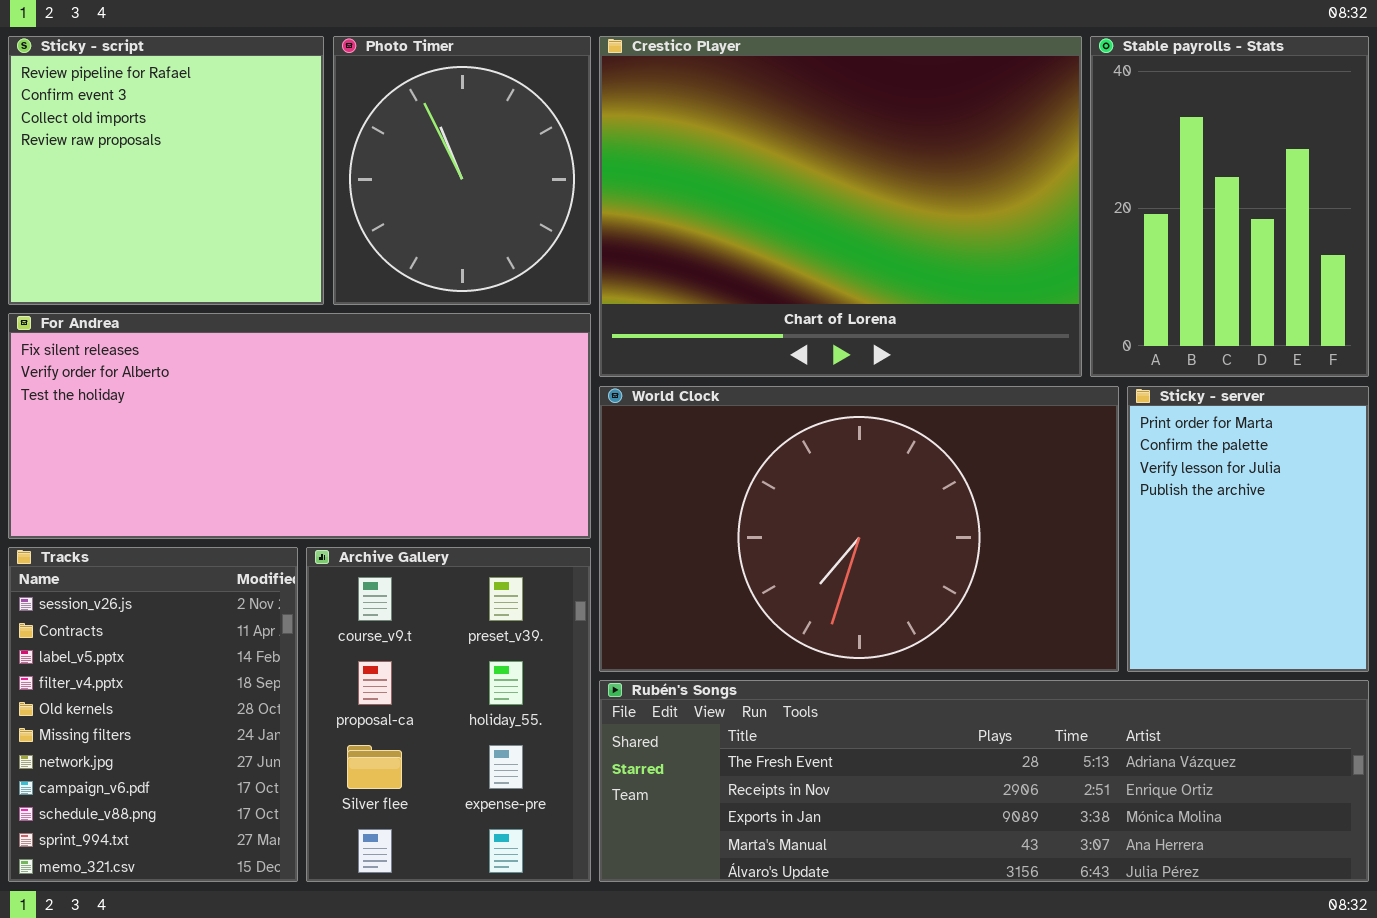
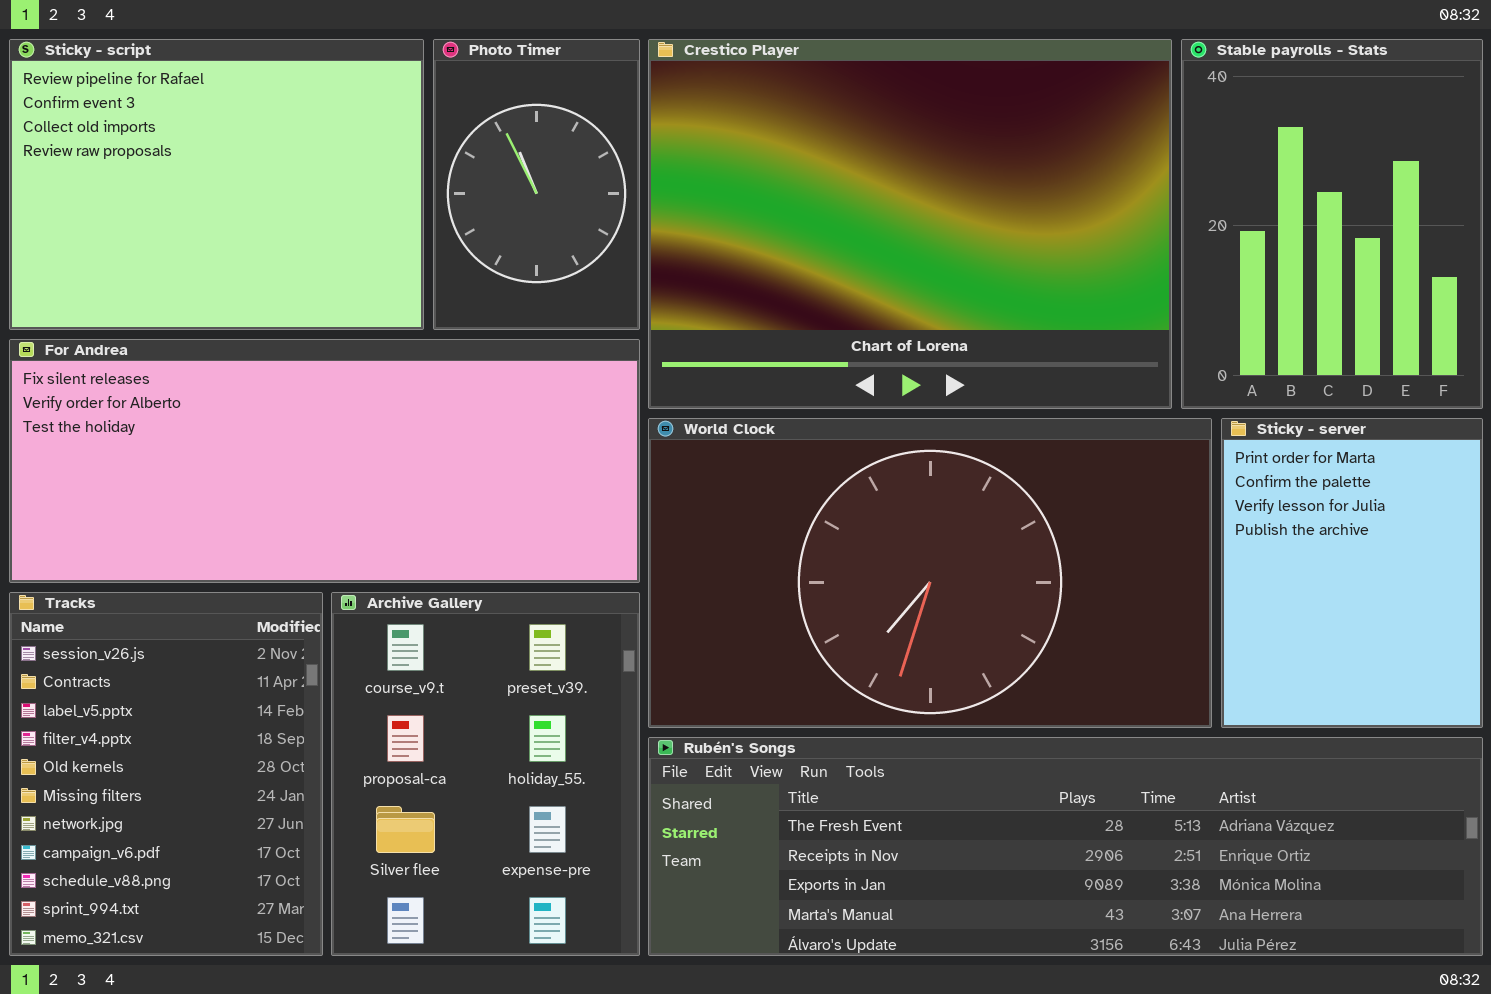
Sticky - script: [8,36,324,305] -> [9,39,424,330], resized
Photo Timer: [333,36,591,305] -> [433,39,640,330], resized

